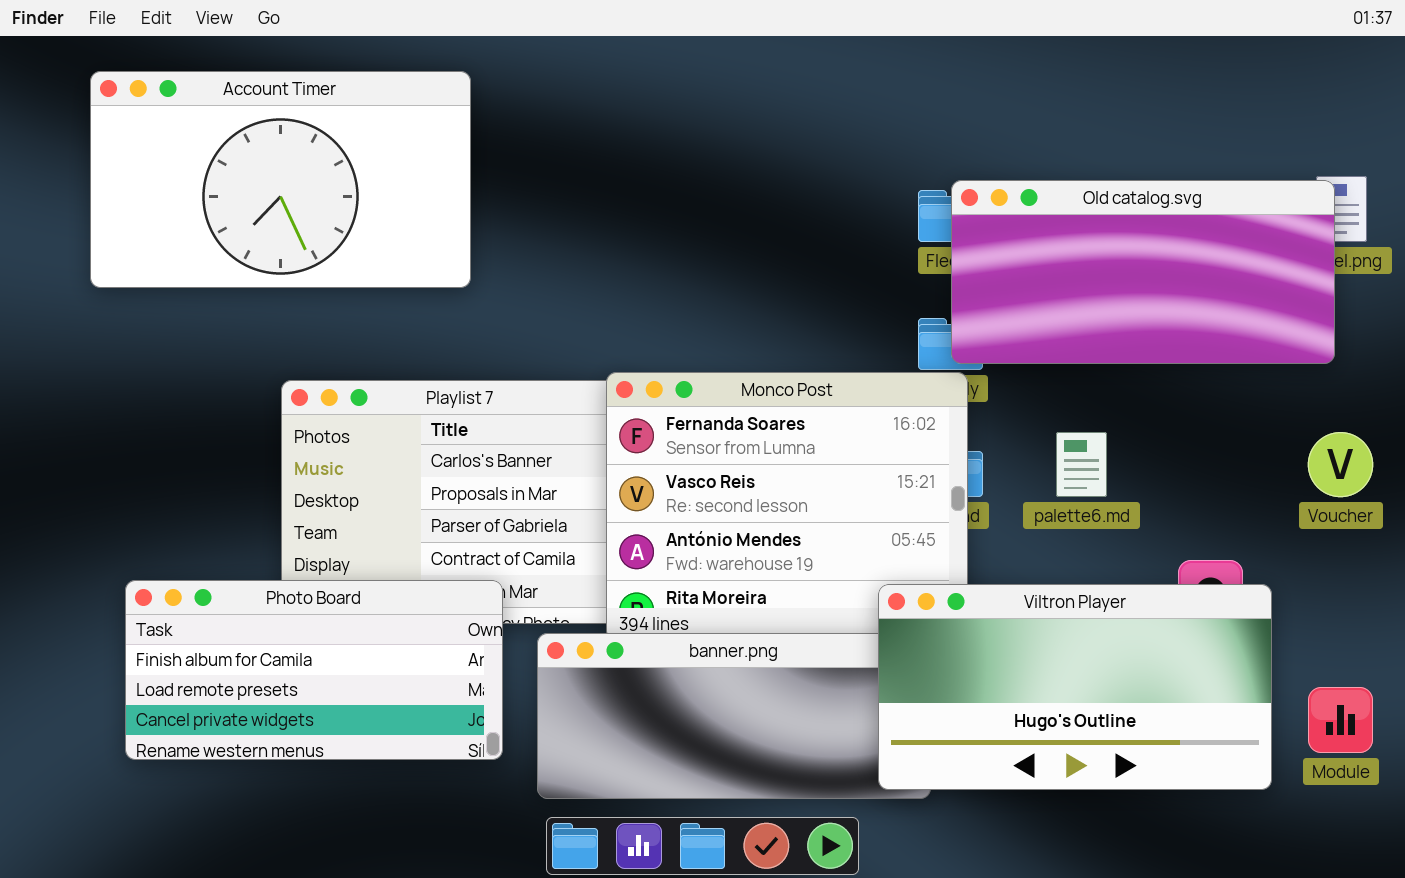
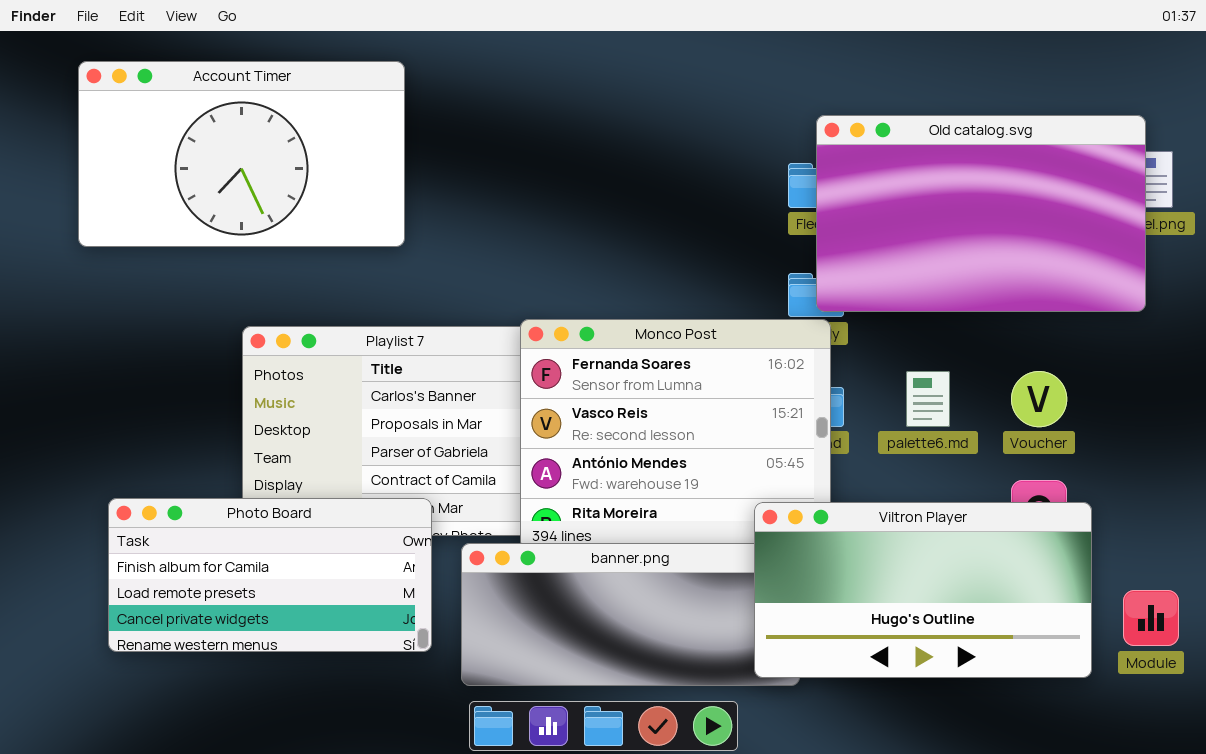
Old catalog.svg: [951,180,1335,364] -> [816,115,1146,312], resized
Voucher: [1308,432,1373,497] -> [1011,371,1067,427], moved

